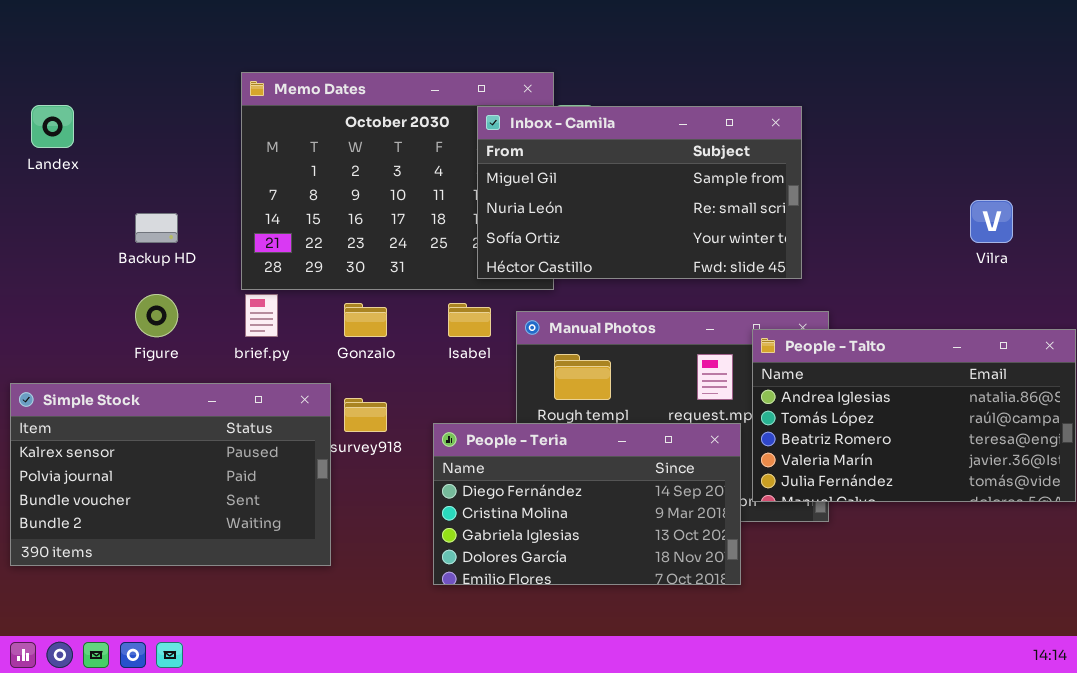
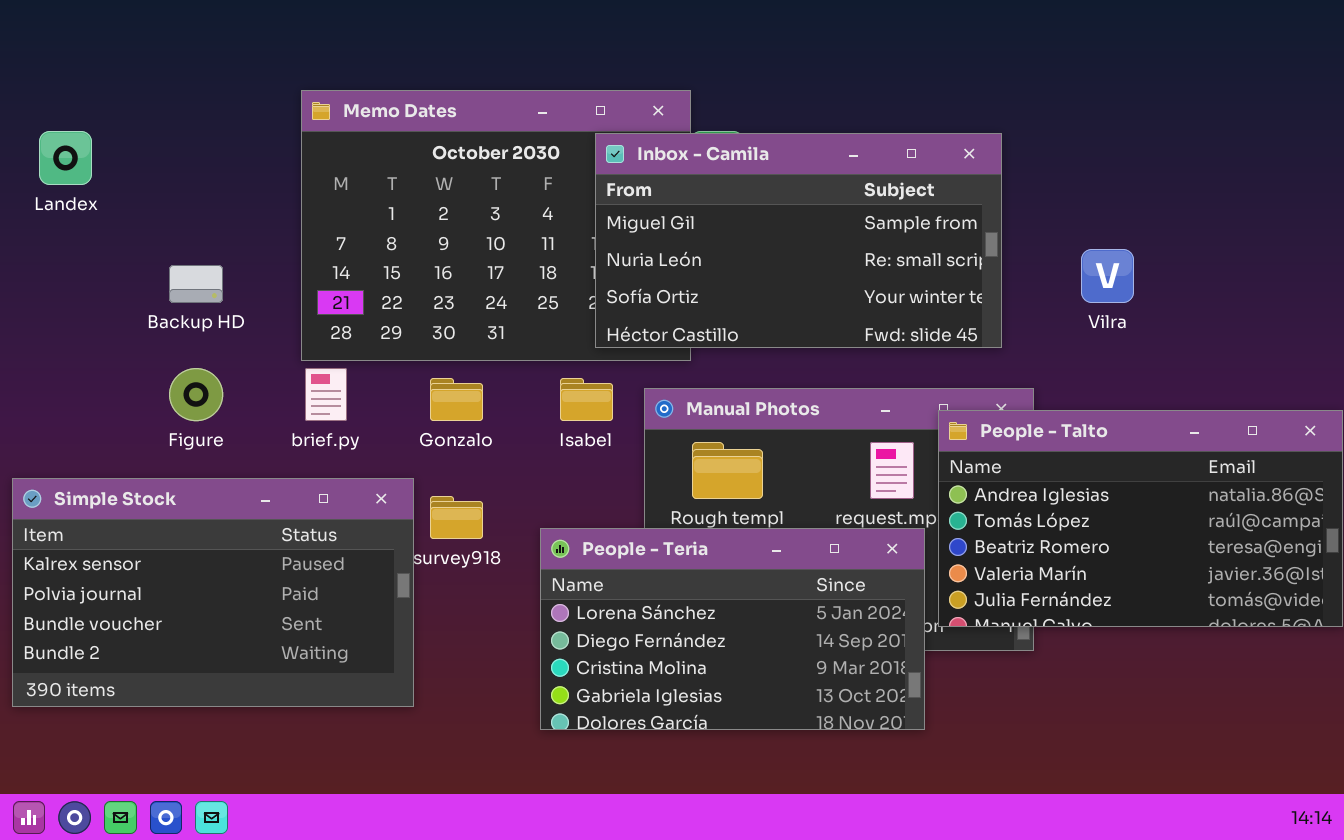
Vilra: [970,200,1013,243] -> [1081,249,1134,303], moved
People - Teria: [433,423,741,585] -> [540,528,925,730], scrolled up 1 row

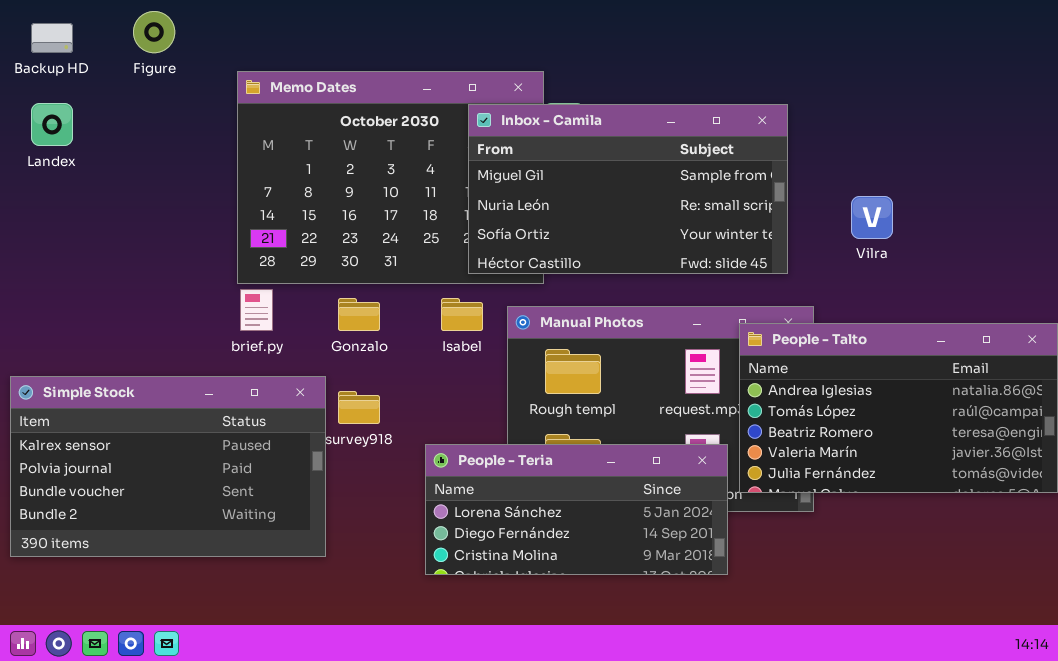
Backup HD: [169,265,223,303] -> [31,23,73,53], moved
Figure: [169,368,223,421] -> [133,11,175,53], moved
People - Teria: [540,528,925,730] -> [425,444,728,575], resized

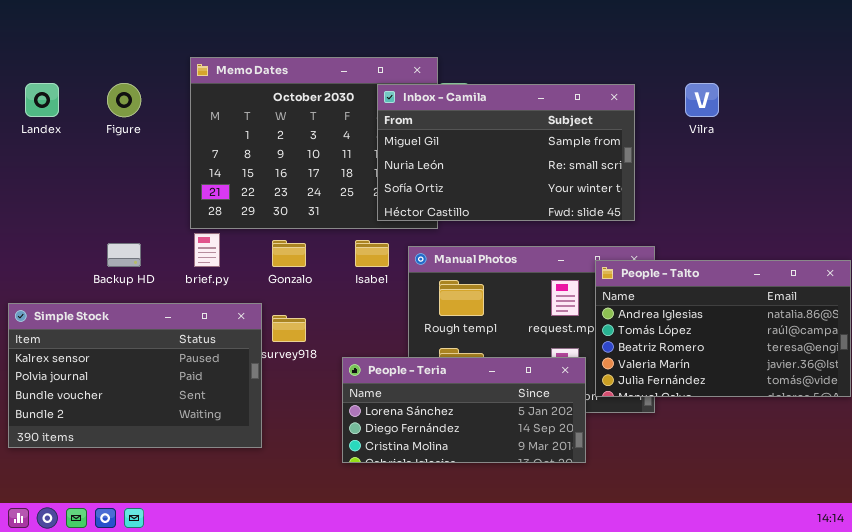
Figure: [133,11,175,53] -> [107,83,141,117], moved
Backup HD: [31,23,73,53] -> [107,243,141,267], moved
Vilra: [851,196,893,239] -> [685,83,719,117], moved

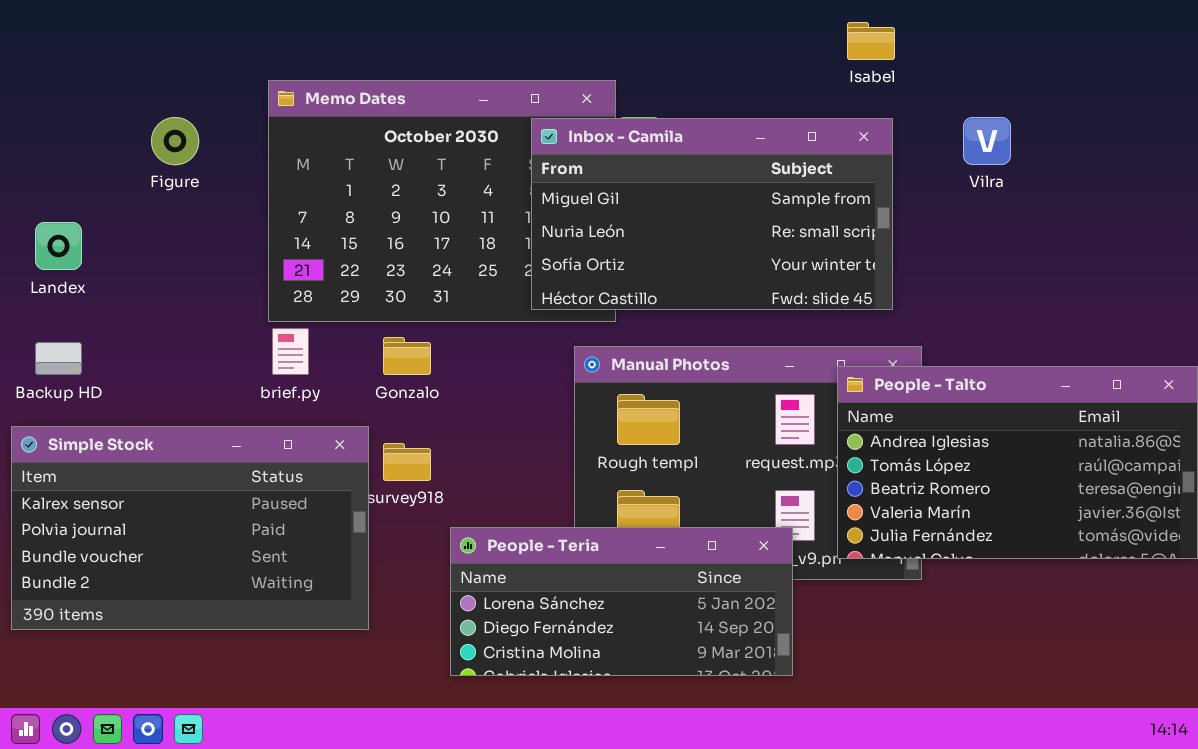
Landex: [25,83,59,117] -> [35,222,82,270], moved
Isabel: [355,240,389,267] -> [847,22,895,60], moved
Backup HD: [107,243,141,267] -> [35,342,82,375], moved
People - Teria: [342,357,586,463] -> [450,527,793,676], moved

